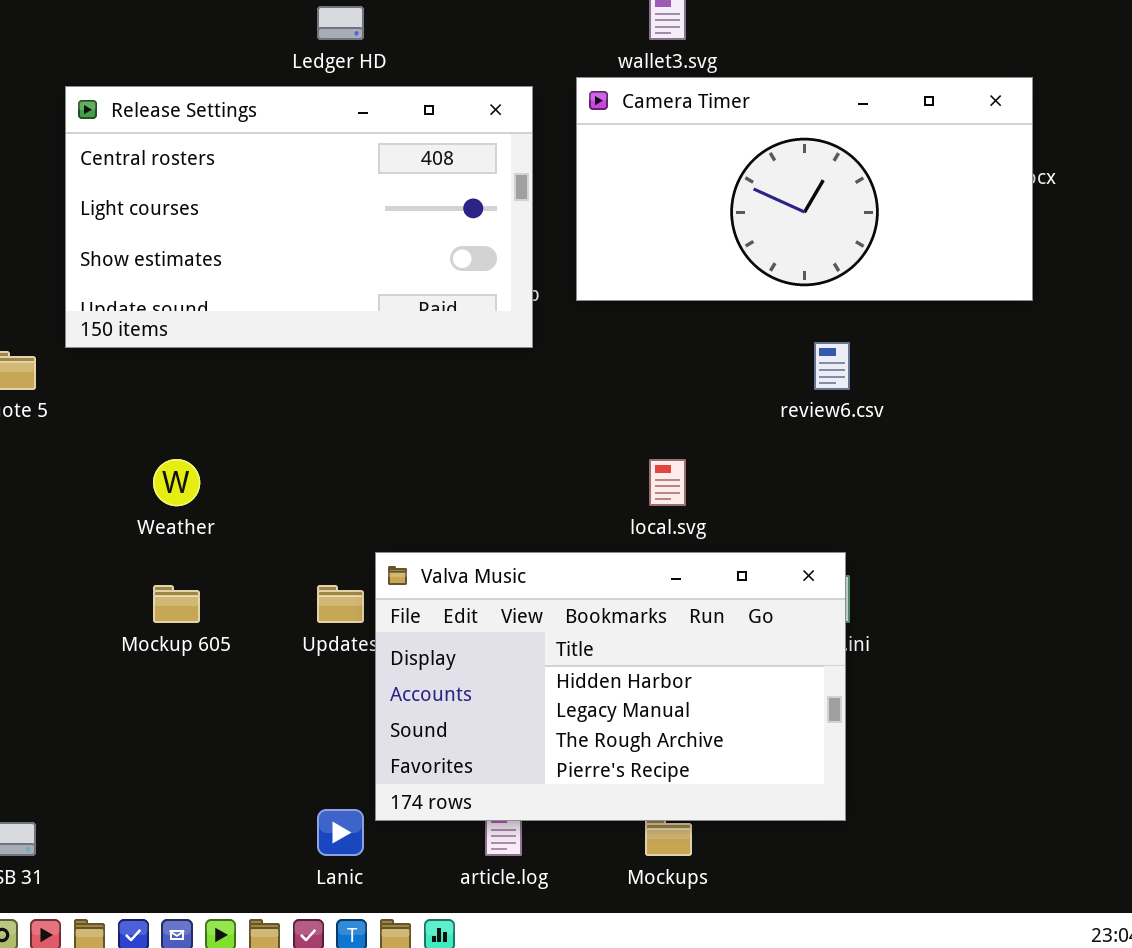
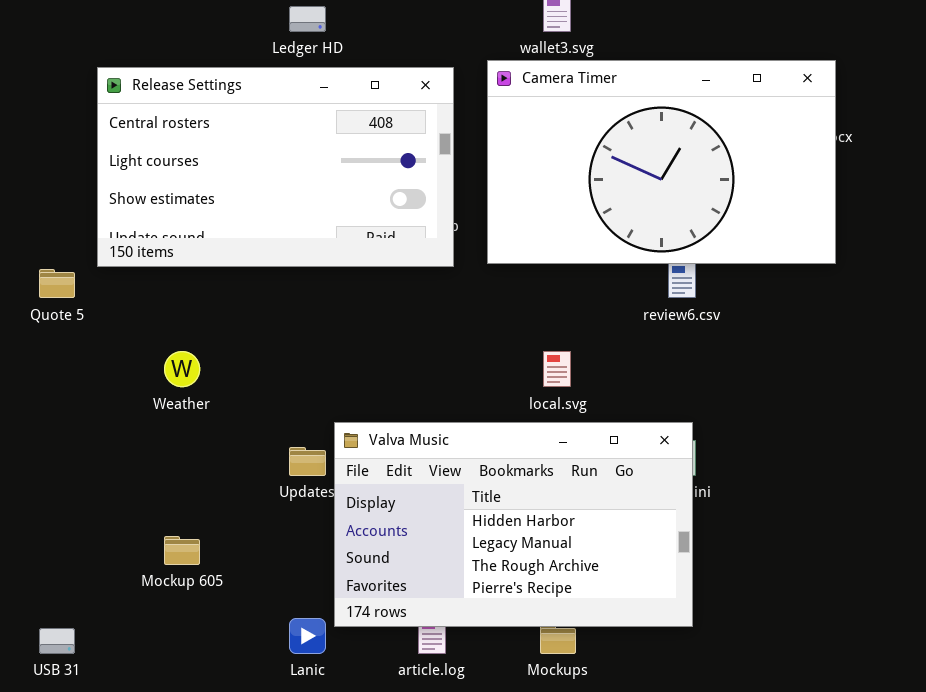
Camera Timer: [576,77,1033,301] -> [487,60,836,264], resized
Mockup 605: [153,585,200,623] -> [164,536,200,565], moved

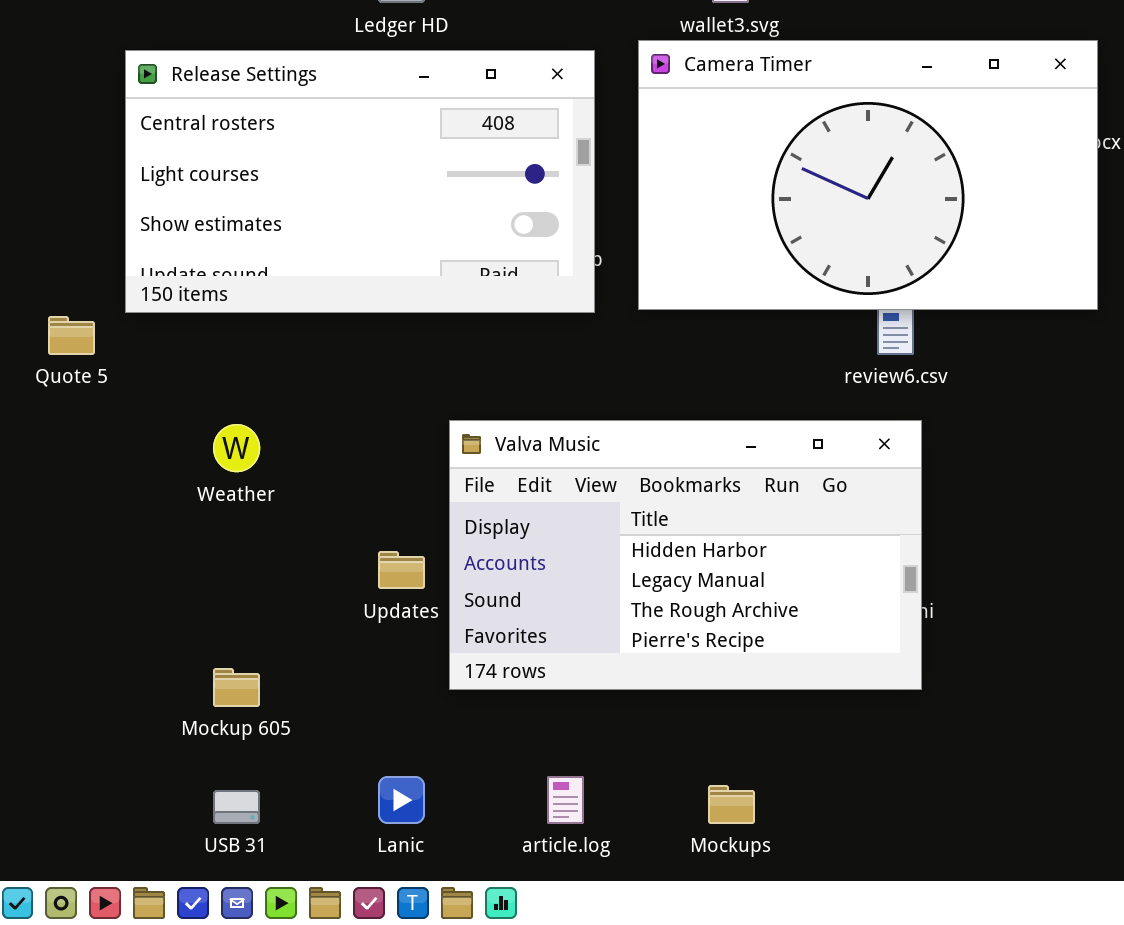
Valva Music: [334,422,693,627] -> [449,420,922,690], moved
USB 31: [39,628,75,654] -> [213,790,260,824], moved

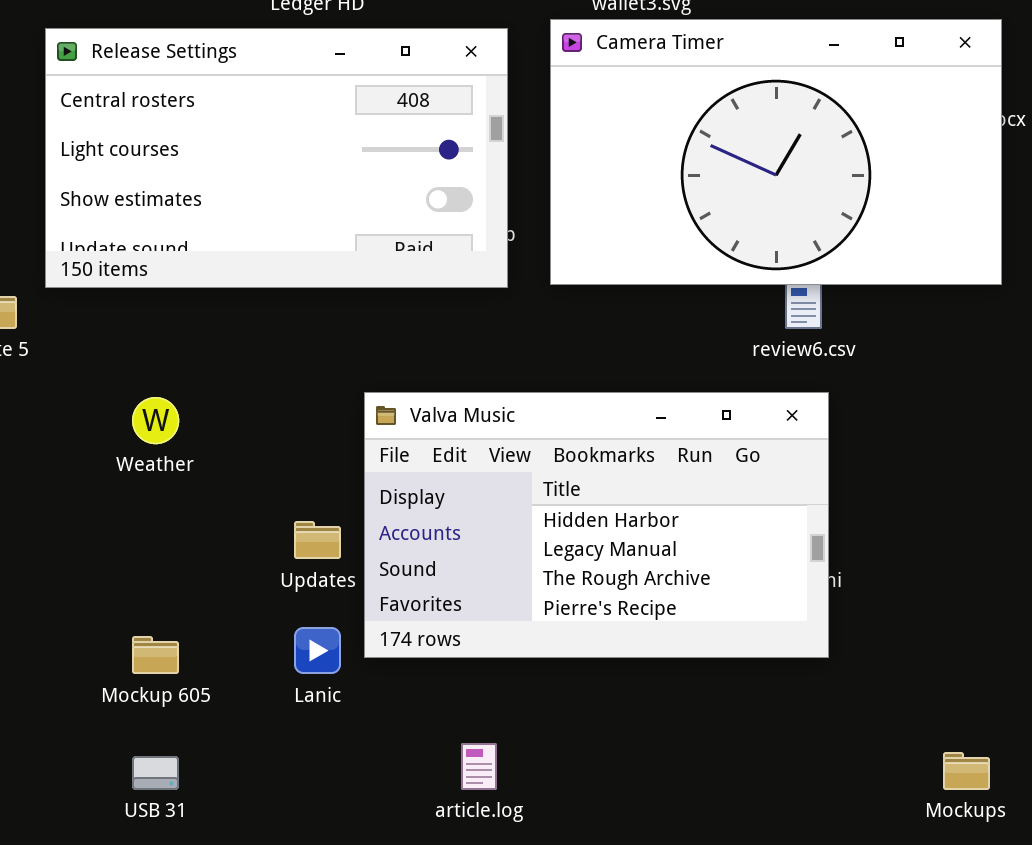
Lanic: [378,776,425,824] -> [294,627,341,674], moved
Mockups: [708,785,755,824] -> [943,752,990,790], moved

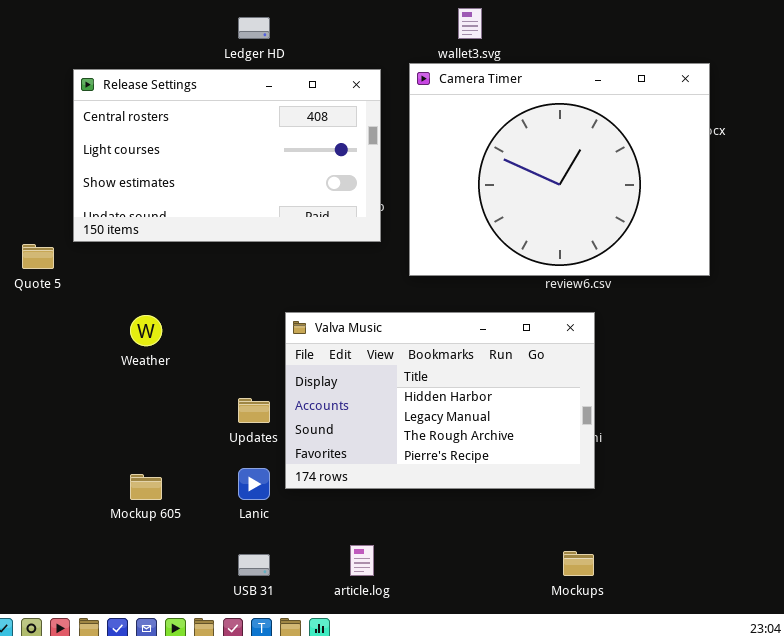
Camera Timer: [550,19,1002,285] -> [409,63,710,276], resized
Mockups: [943,752,990,790] -> [563,551,594,576], moved
USB 31: [132,756,179,790] -> [238,554,270,576], moved

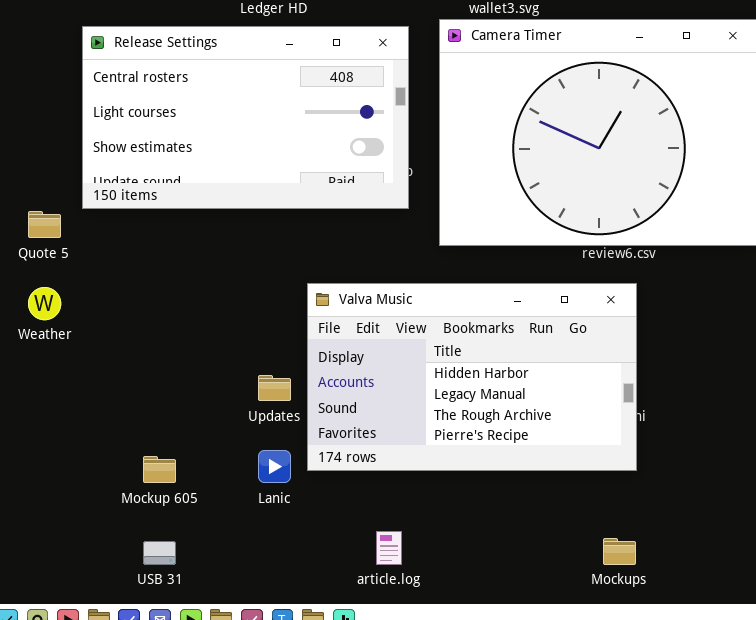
Weather: [130,315,162,346] -> [28,287,61,320], moved
USB 31: [238,554,270,576] -> [143,541,176,565], moved

